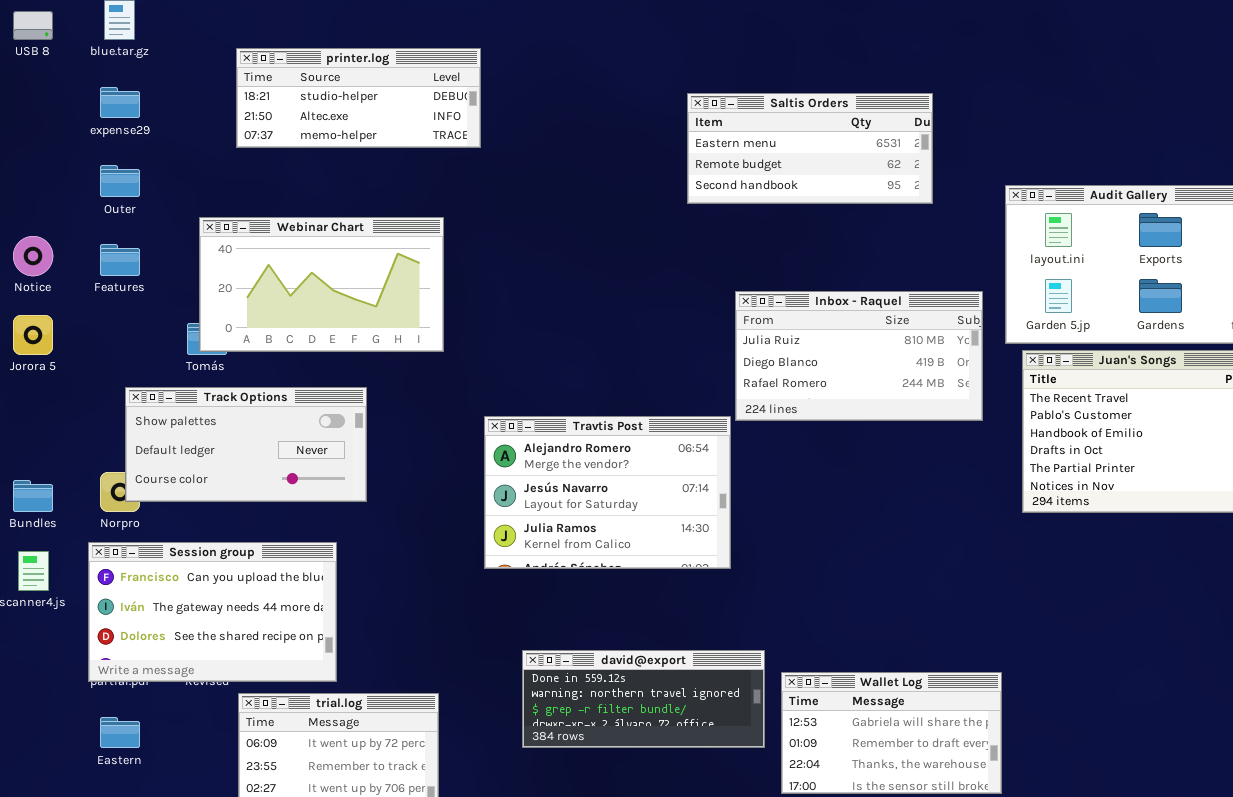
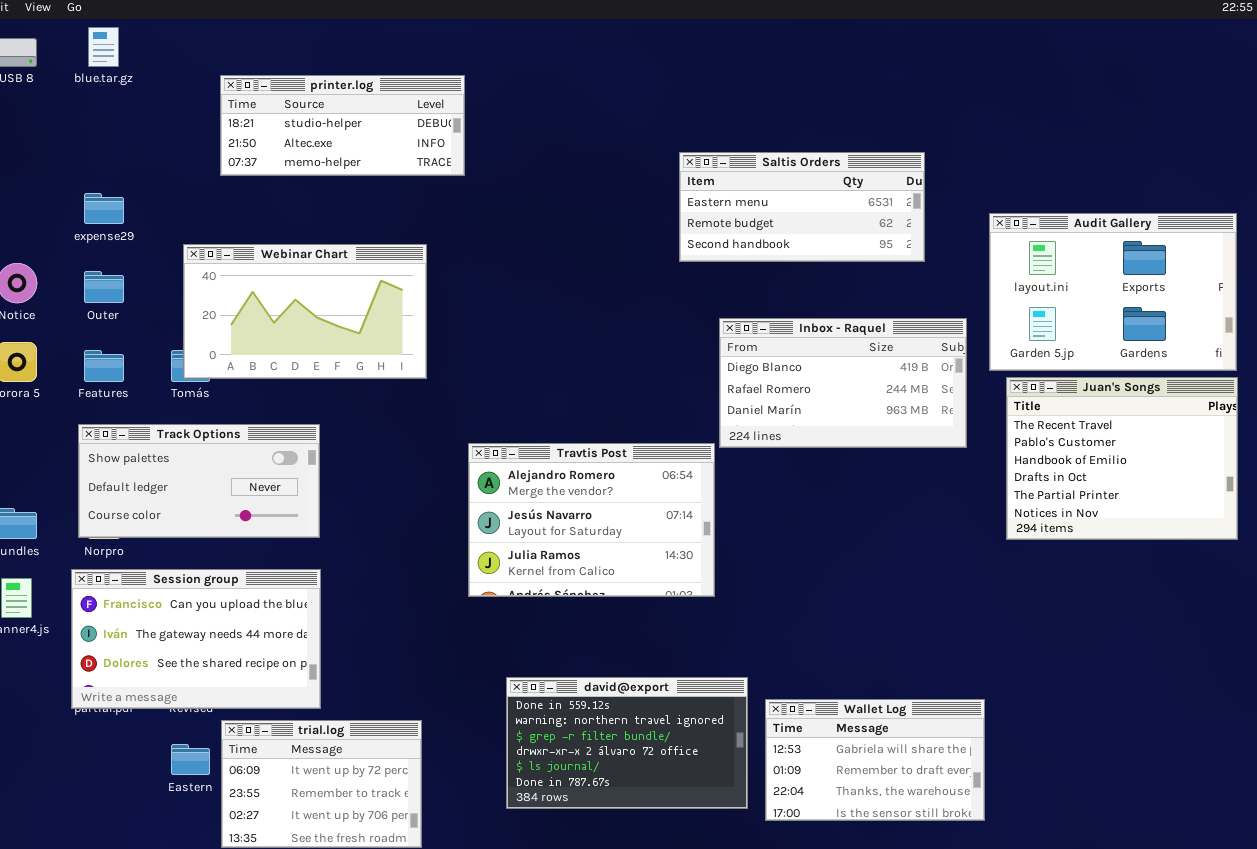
expense29: [100,87,140,118] -> [84,193,124,224], moved
Saltis Orders: [687,93,933,204] -> [679,152,925,262], moved
Outer: [100,165,140,197] -> [84,271,124,303], moved
Features: [100,244,140,276] -> [84,350,124,382], moved
Inbox - Raquel: [735,291,983,421] -> [719,318,967,448], scrolled down 1 row
Track Options: [125,387,367,502] -> [78,424,320,538], moved
david@export: [522,650,765,748] -> [506,677,748,809], resized
Eastern: [100,717,140,748] -> [171,744,210,775], moved

